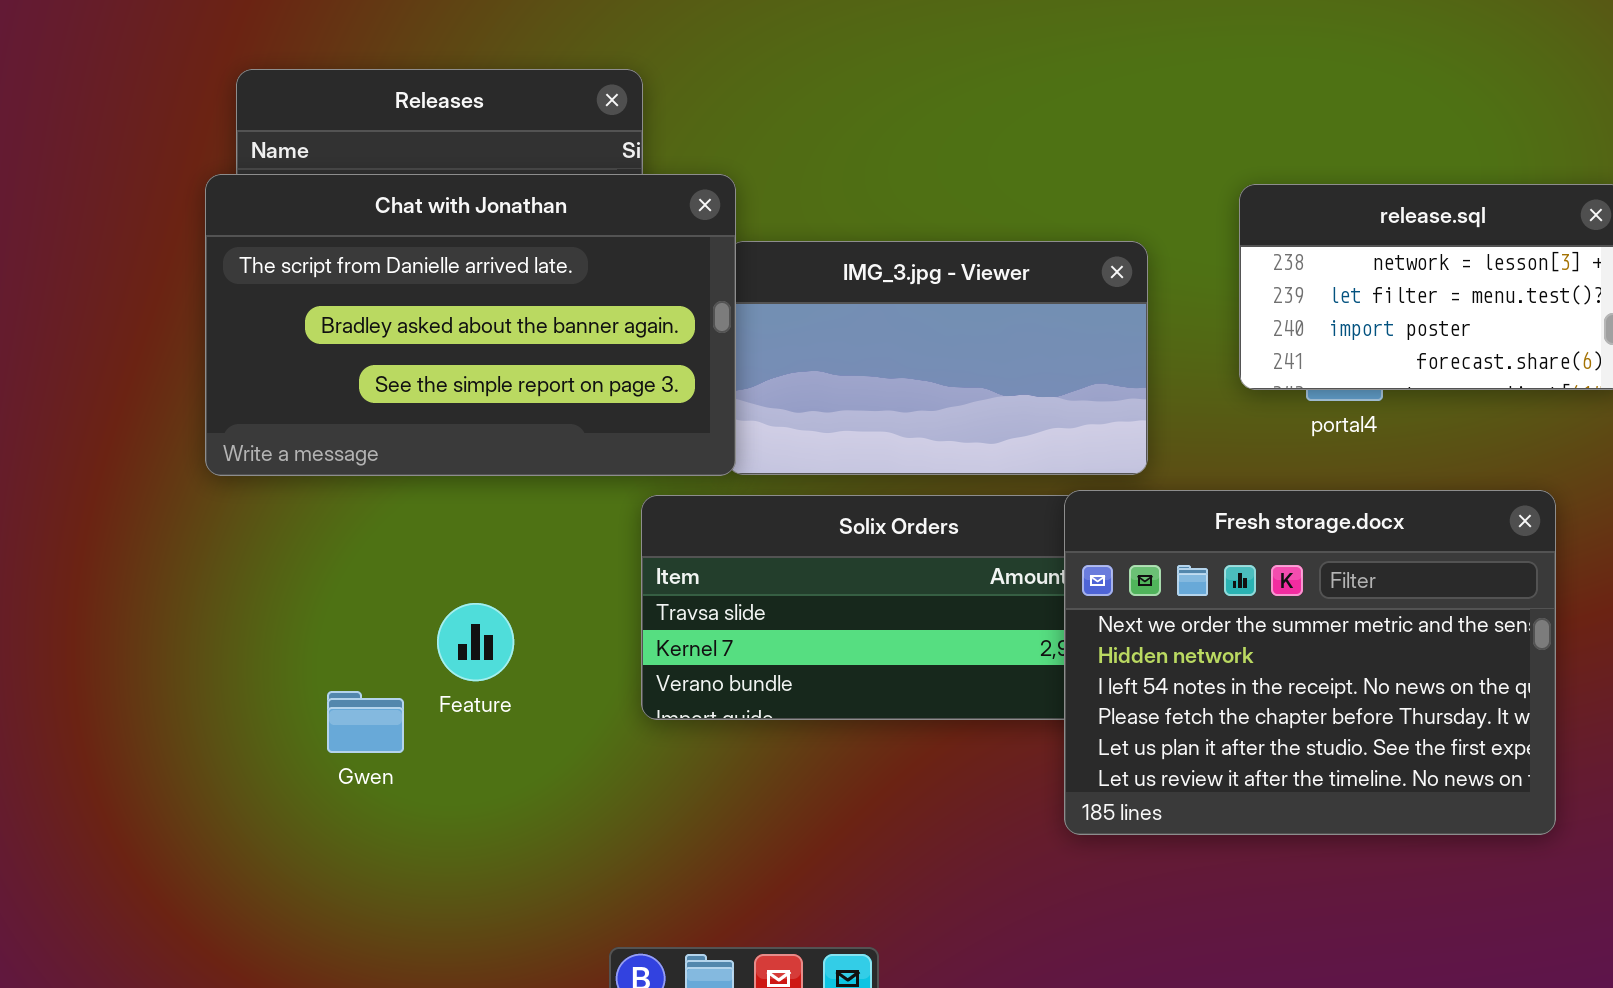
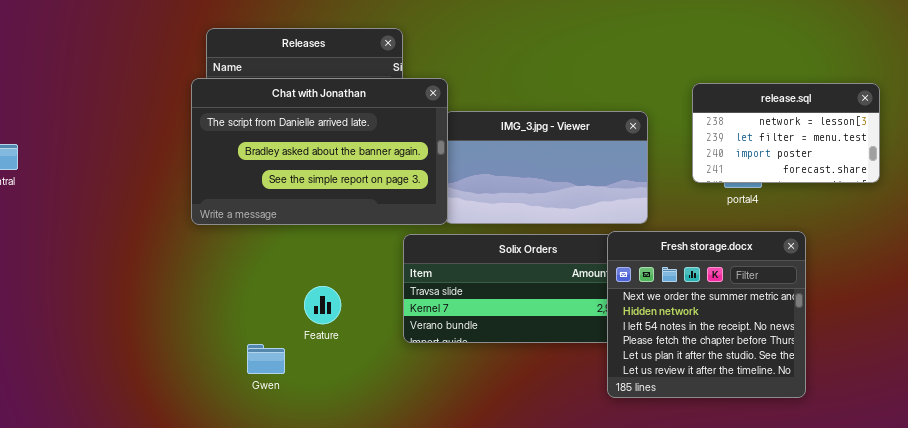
Fresh storage.docx: [1064,490,1556,835] -> [607,231,806,398], resized
Gwen: [327,691,404,753] -> [247,344,285,374], moved

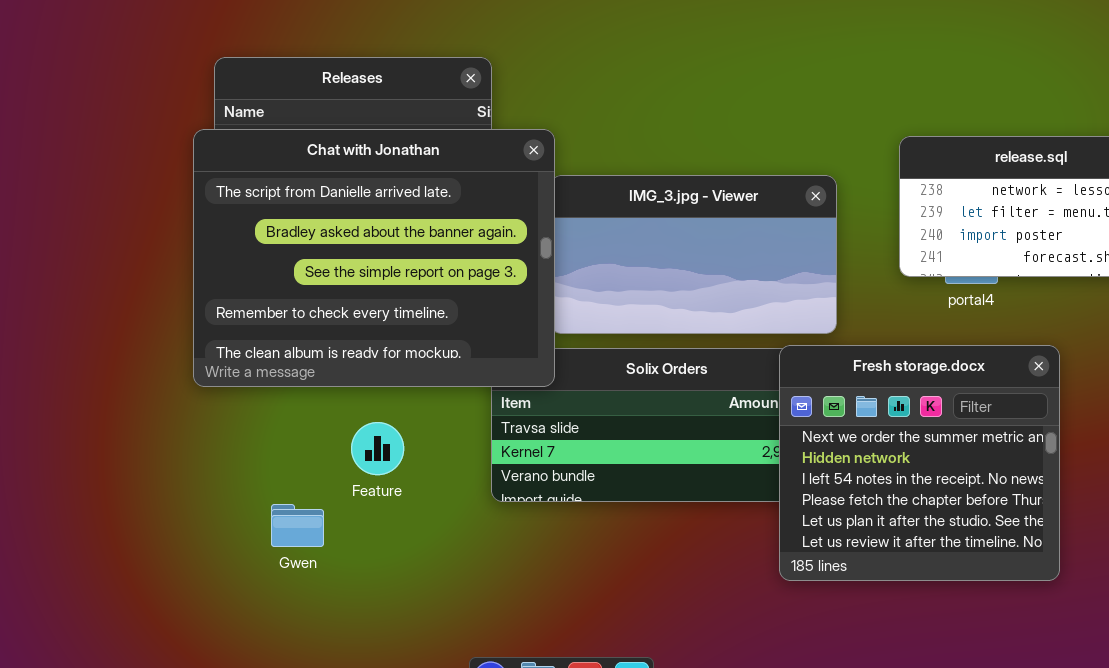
Chat with Jonathan: [191,78,448,225] -> [193,129,555,387], resized

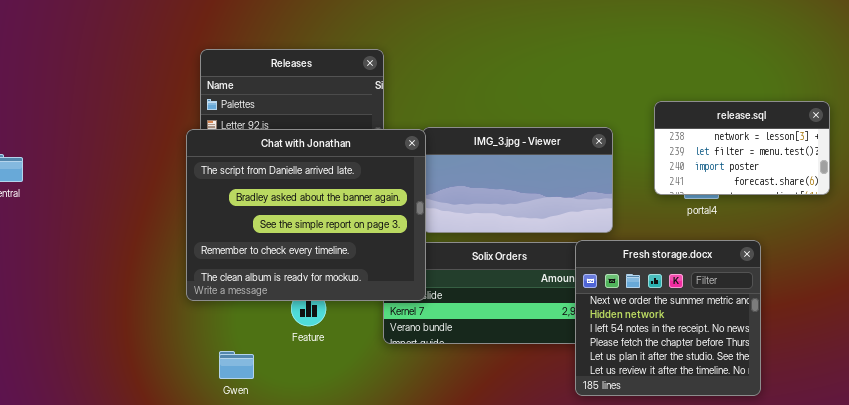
Chat with Jonathan: [193,129,555,387] -> [186,129,426,301], moved
Gwen: [271,504,324,547] -> [219,351,254,379], moved

